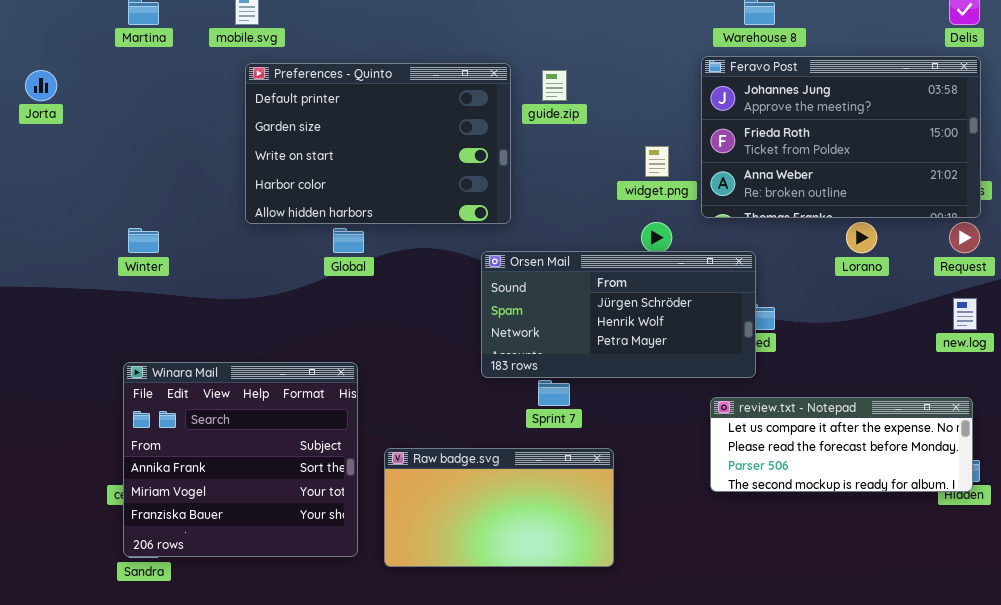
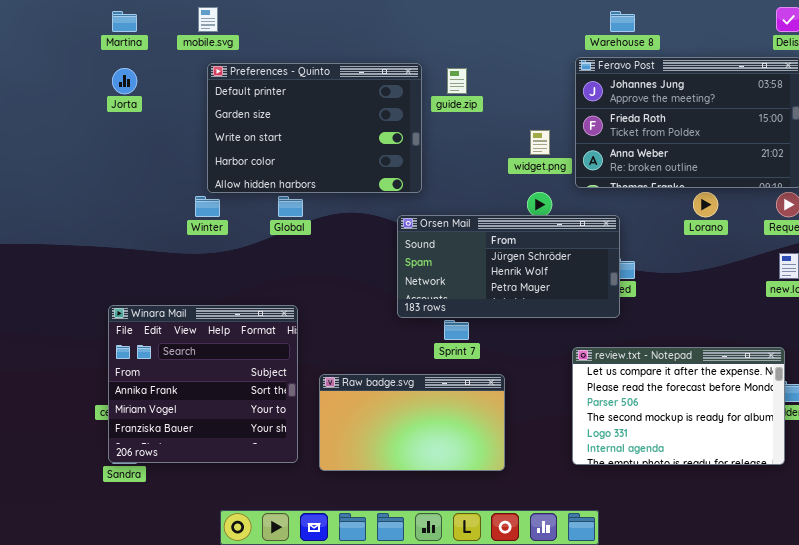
Jorta: [25,70,57,101] -> [112,68,137,94], moved
Winter: [128,228,159,253] -> [195,196,220,217], moved
review.txt - Notepad: [710,397,973,492] -> [572,347,785,465], moved, resized

